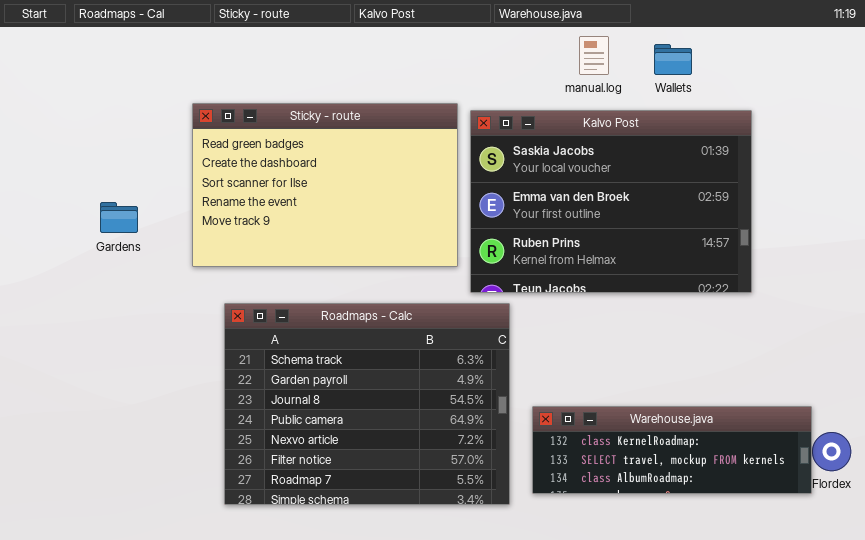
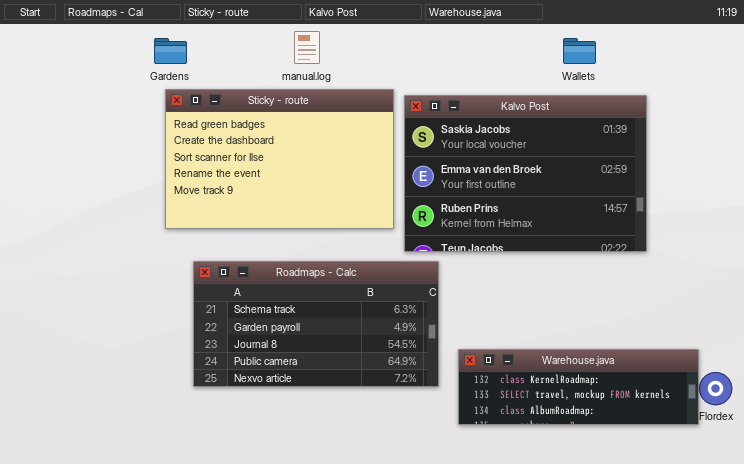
manual.log: [579,36,609,75] -> [294,31,320,64], moved
Gardens: [100,202,138,233] -> [154,38,187,64], moved
Roadmaps - Calc: [224,303,510,505] -> [193,261,439,387], resized

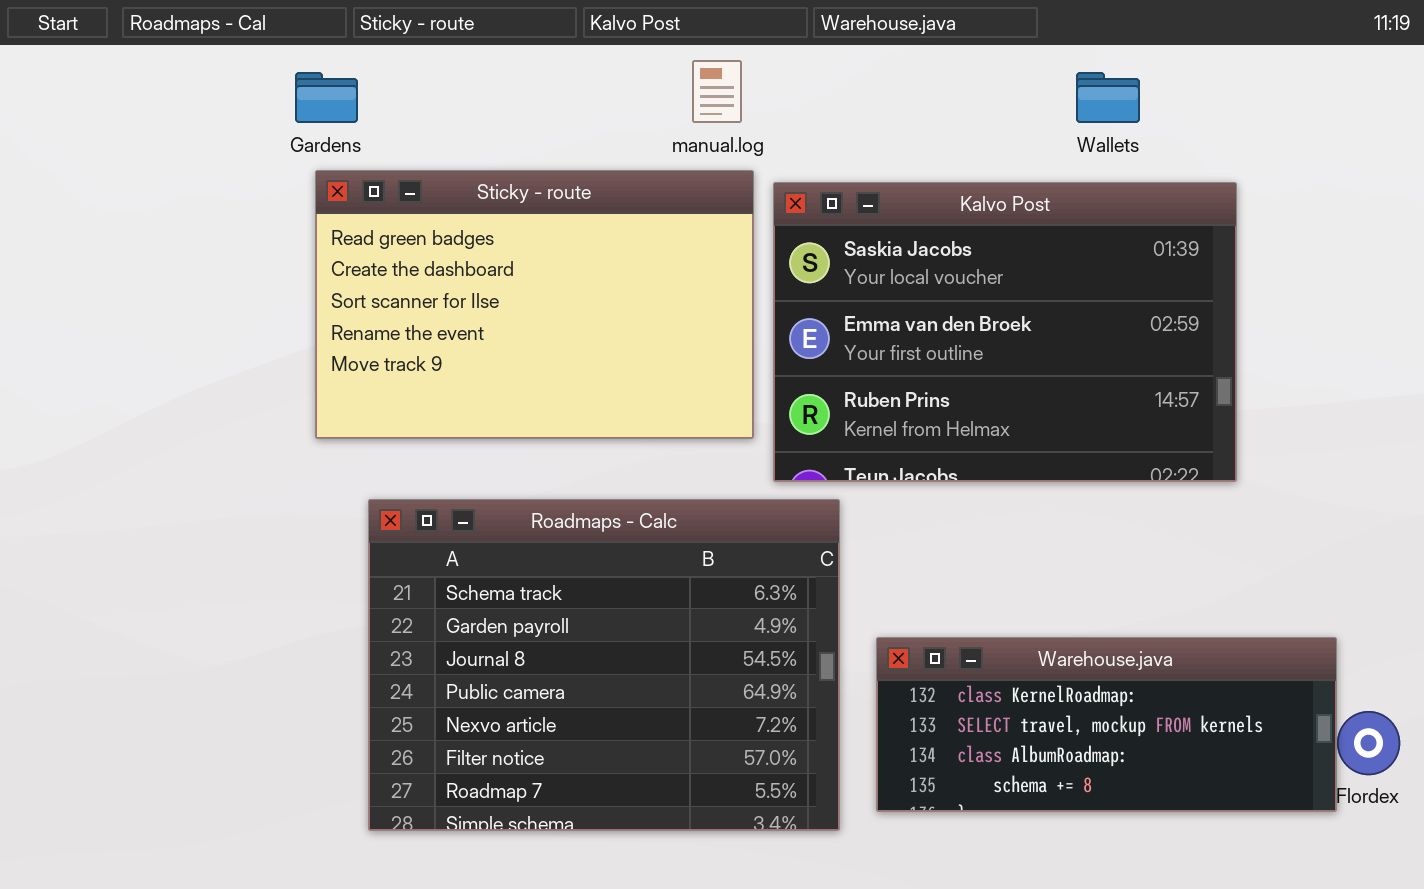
manual.log: [294,31,320,64] -> [692,60,742,123], moved
Roadmaps - Calc: [193,261,439,387] -> [368,499,840,831], resized
Warehouse.java: [458,349,699,425] -> [876,637,1337,812], resized

